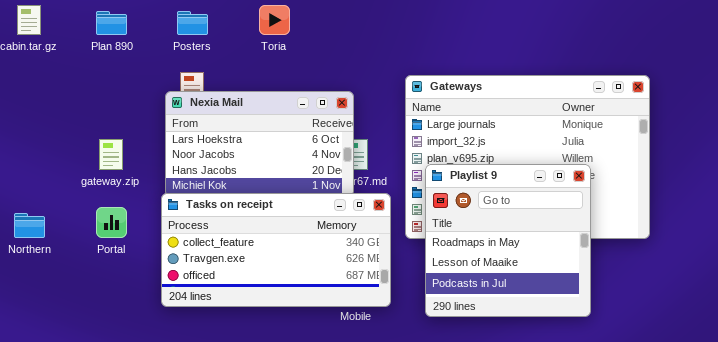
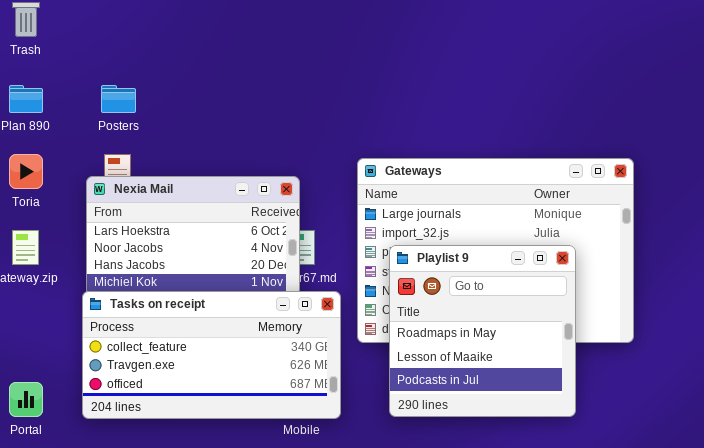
Toria: [259,5,290,35] -> [9,154,43,189], moved
Playlist 9: [425,164,591,317] -> [389,245,576,417], moved
Portal: [96,207,127,238] -> [9,382,43,417], moved

